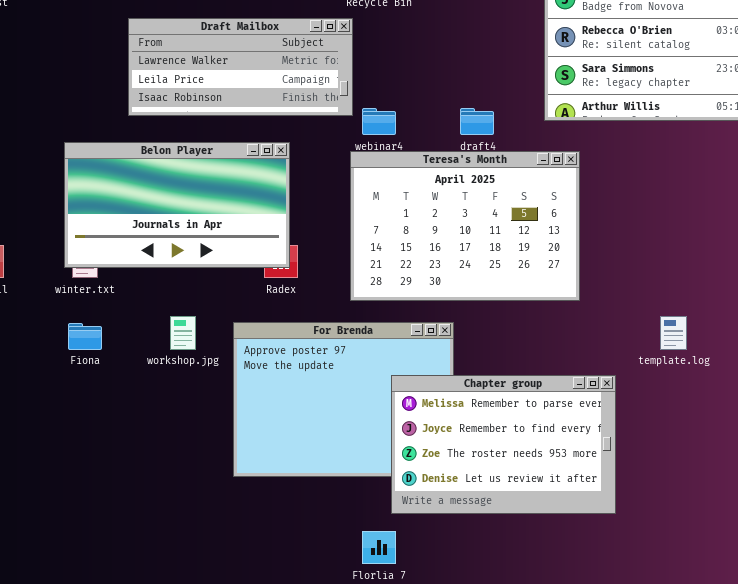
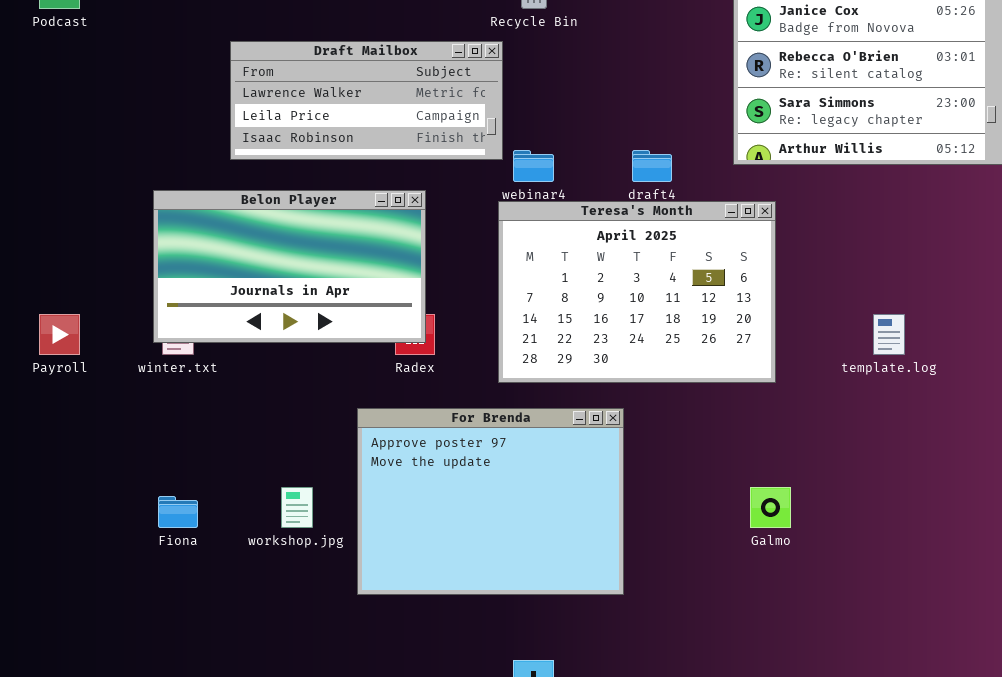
workshop.jpg: [170,316,196,350] -> [281,487,313,528], moved
template.log: [660,316,687,350] -> [873,314,905,355], moved
Fiona: [68,323,102,350] -> [158,496,198,528], moved
Chapter group: [391,375,616,514] -> none, closed

